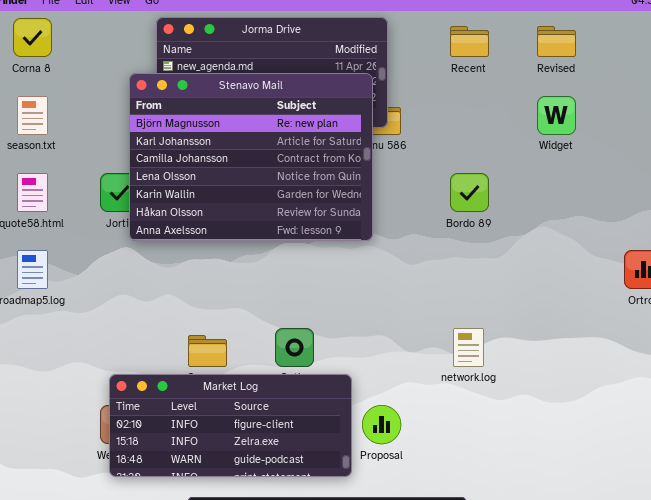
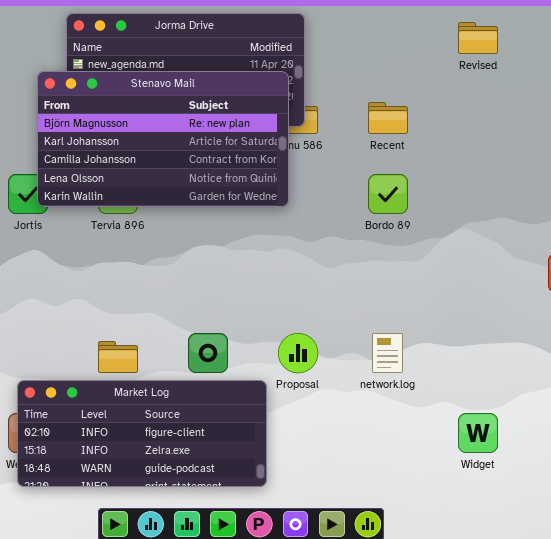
Recent: [450,26,489,57] -> [368,102,408,134], moved
Stenavo Mail: [129,73,373,241] -> [37,71,289,207], resized
Widget: [537,96,576,135] -> [458,413,498,453], moved
Proposal: [362,405,401,444] -> [278,333,318,373], moved

